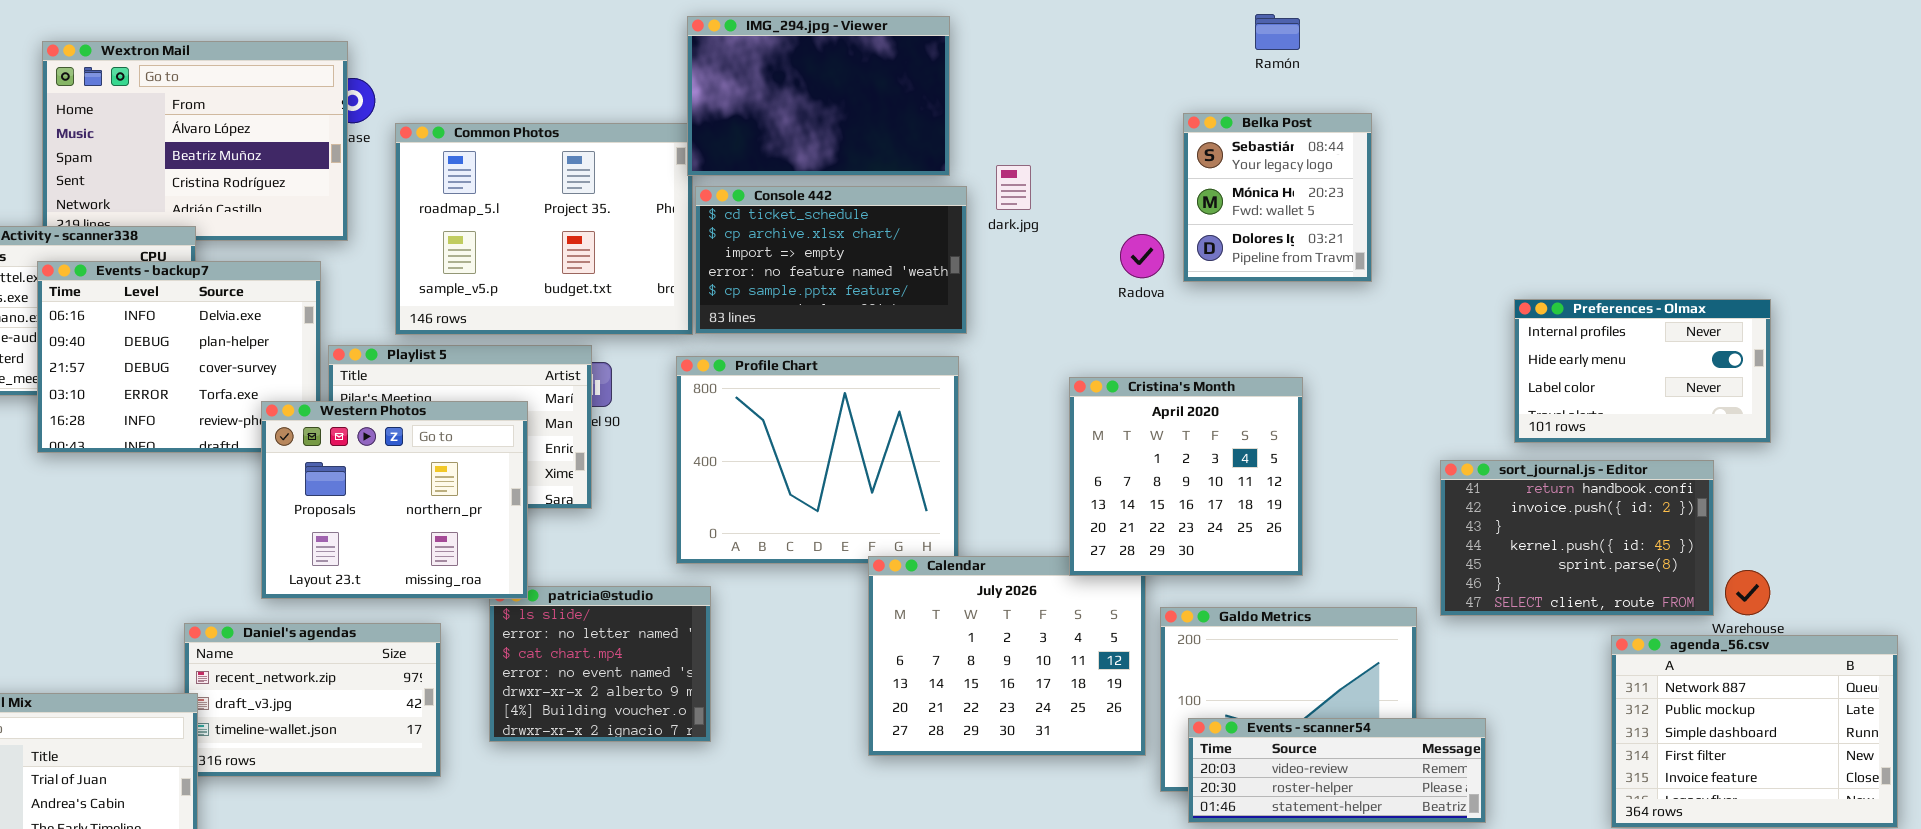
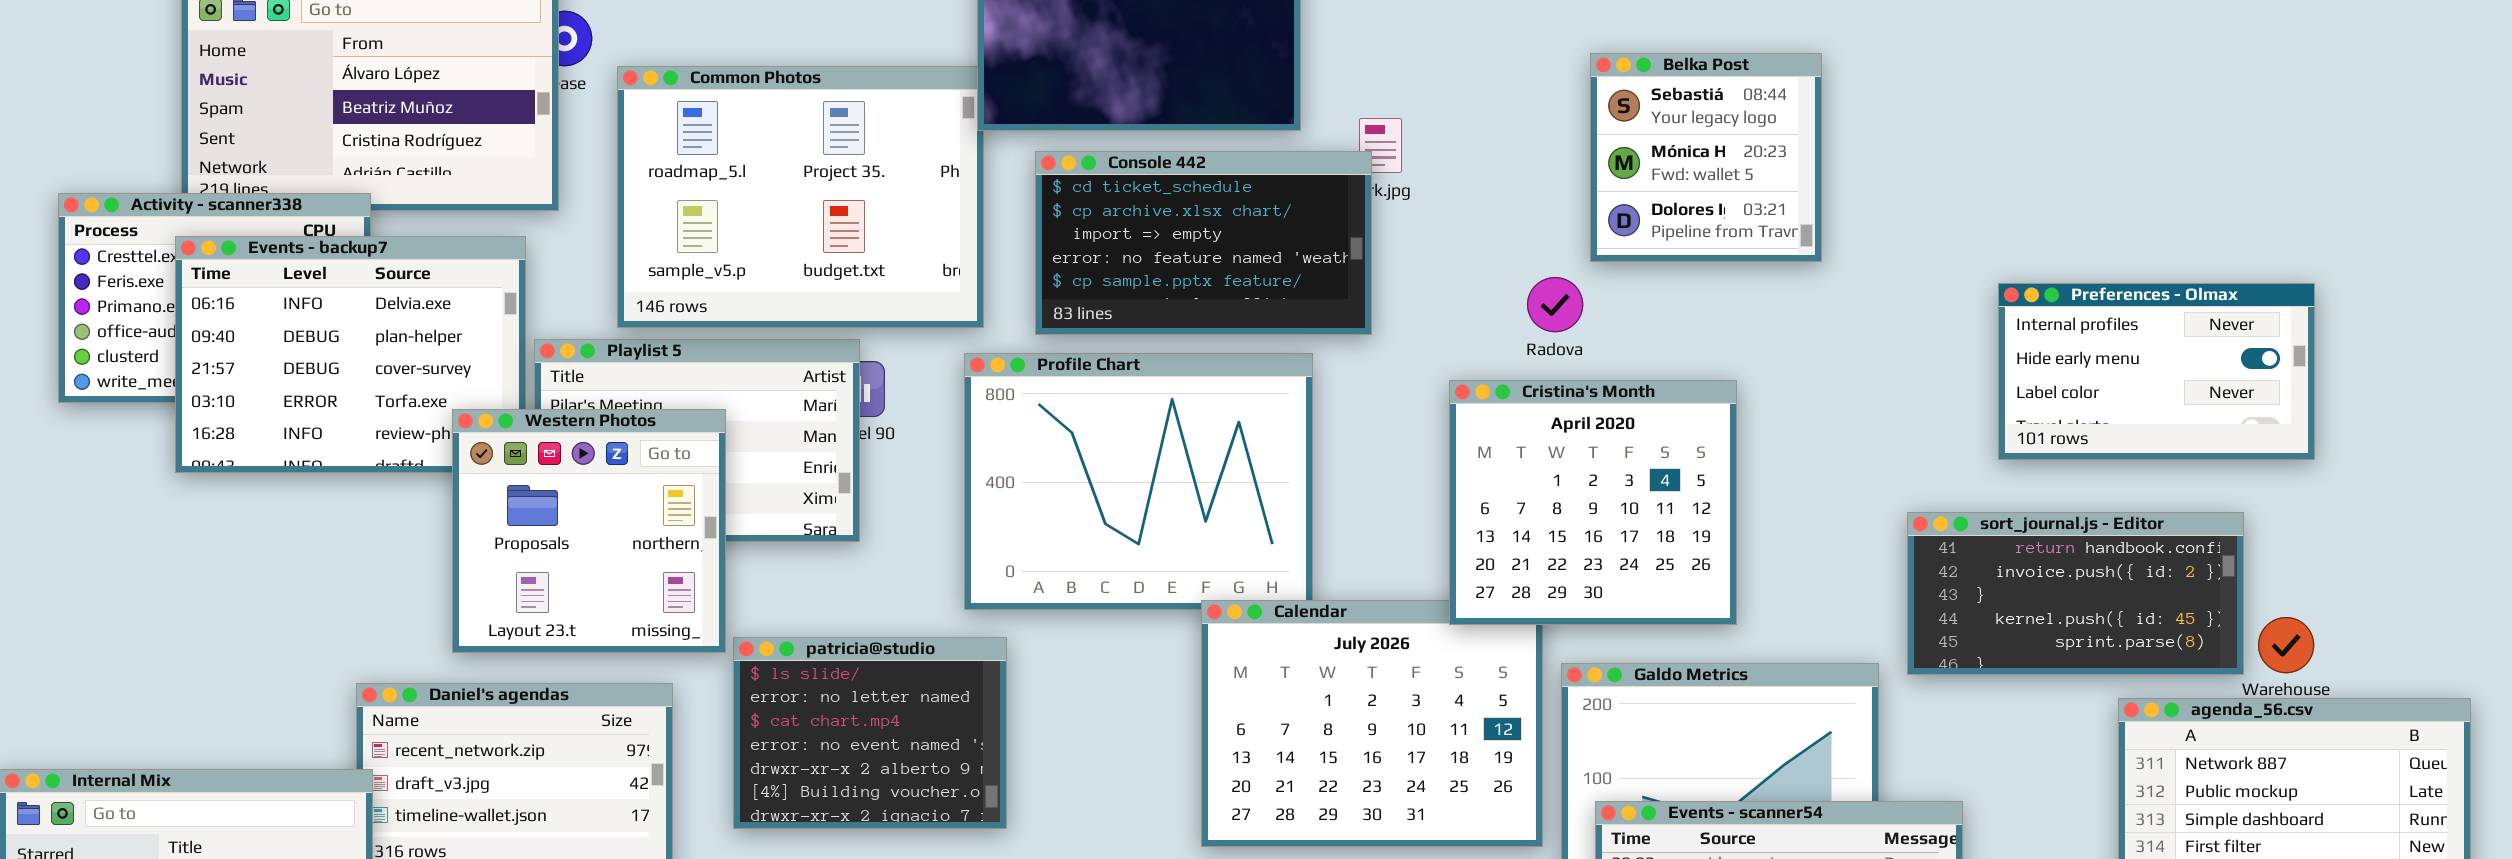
Console 442: [695,186,967,334] -> [1035,151,1372,335], moved
Radova: [1120,234,1164,278] -> [1527,277,1583,332], moved
Western Photos: [261,401,528,599] -> [452,409,726,653], resized
sort_journal.js - Editor: [1440,460,1714,616] -> [1907,512,2244,675], resized

